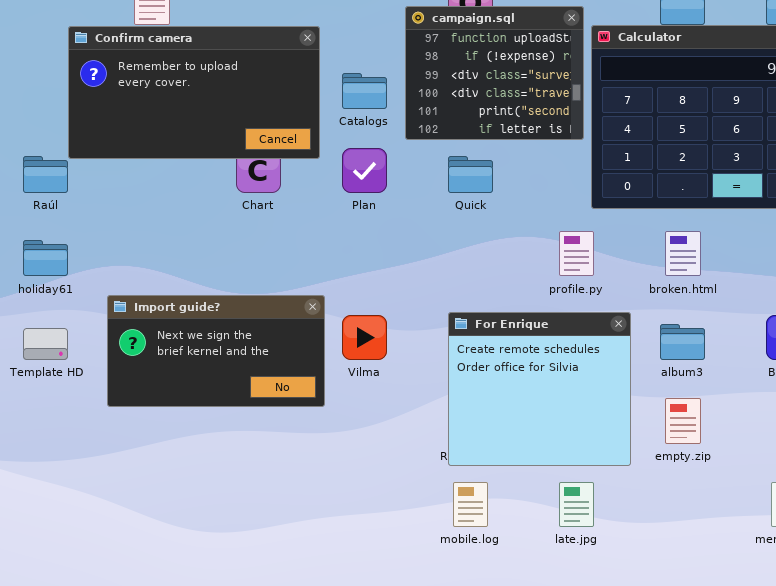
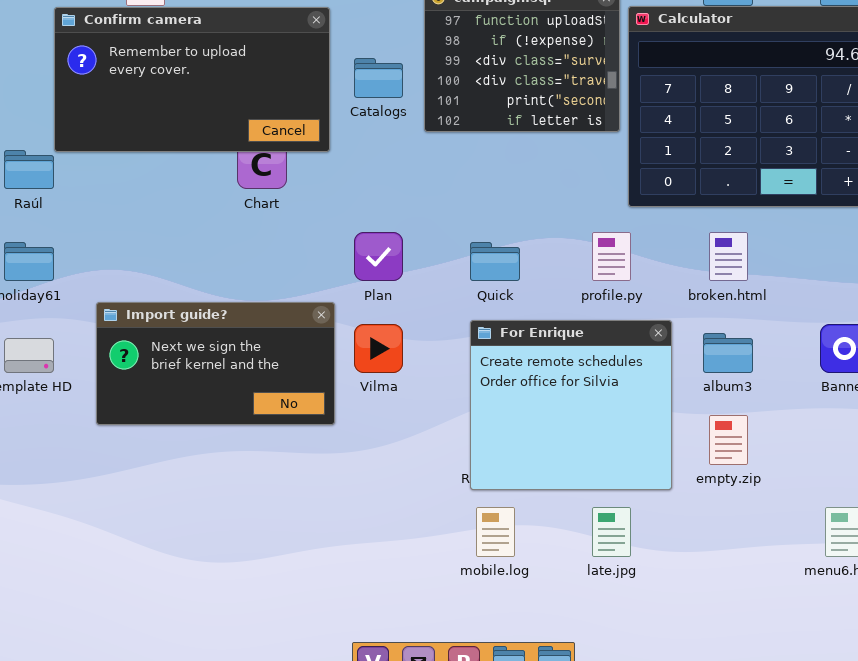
Plan: [342,148,387,193] -> [354,232,403,281], moved
Quick: [448,156,493,193] -> [470,242,520,281], moved

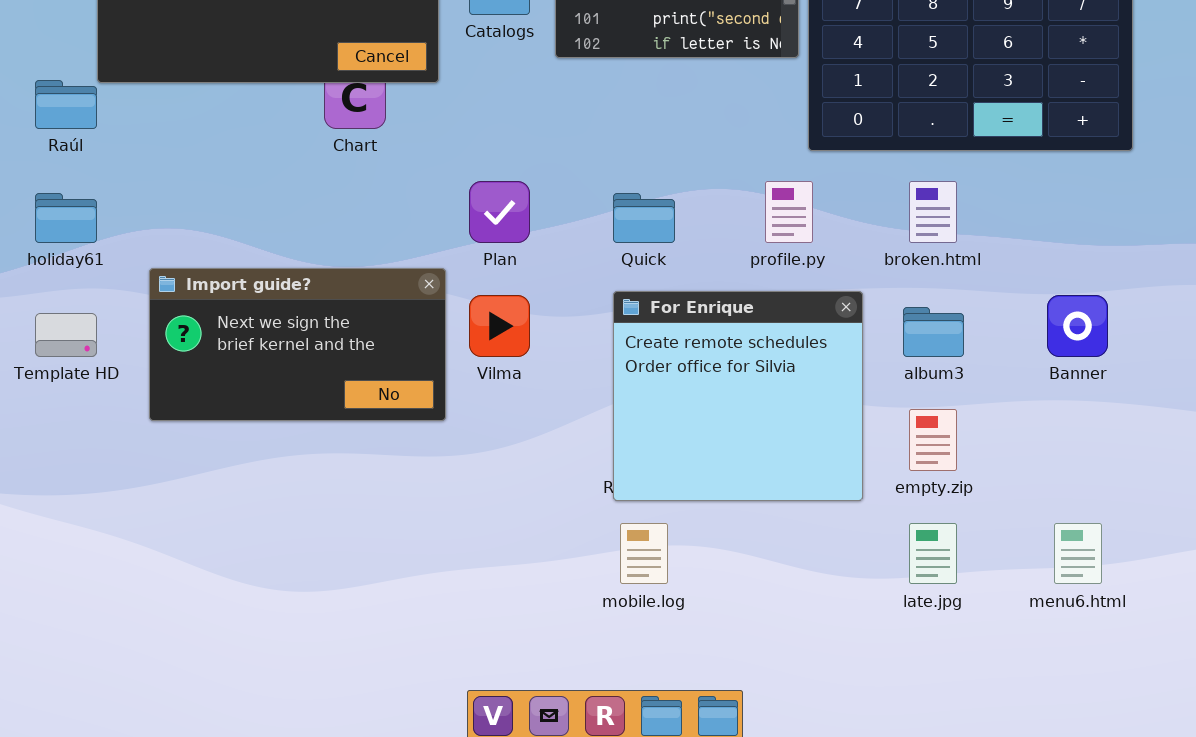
late.jpg: [592,507,631,557] -> [909,523,957,584], moved

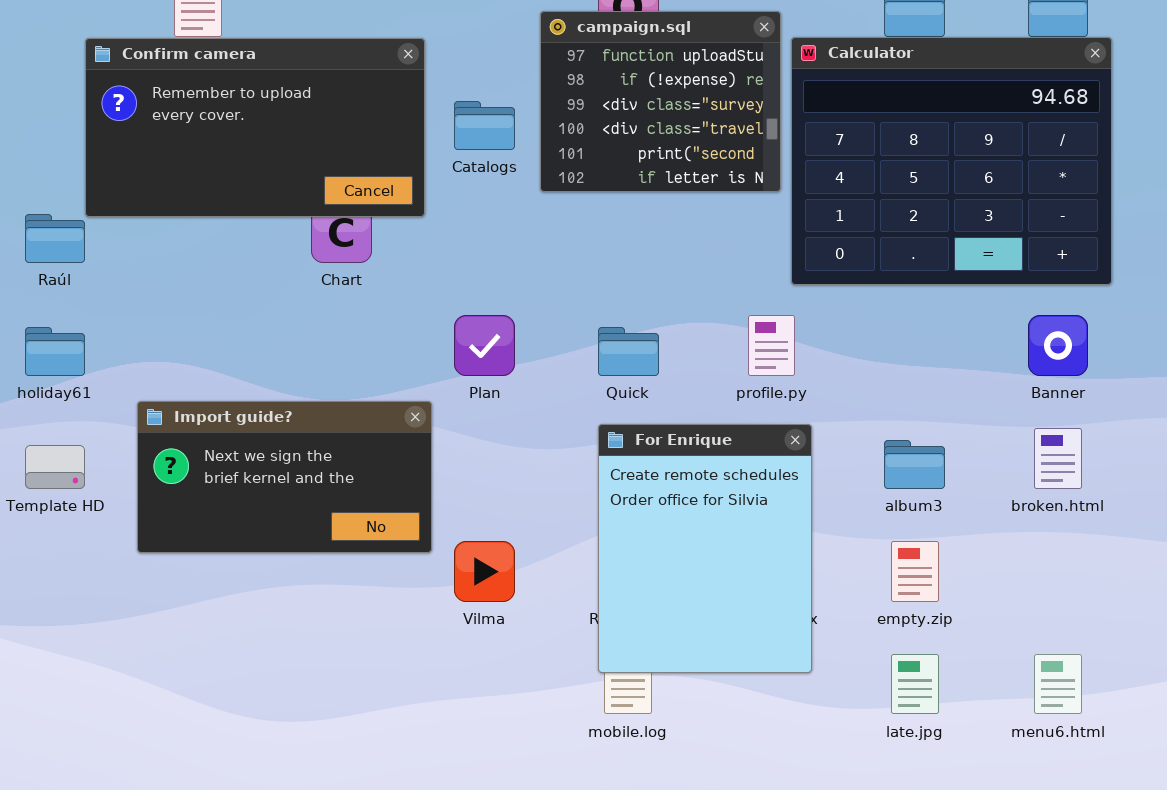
broken.html: [909,181,957,243] -> [1034,428,1082,489], moved
For Enrique: [613,291,863,501] -> [598,424,812,673], resized
Vilma: [469,295,530,357] -> [454,541,515,602], moved
Banner: [1047,295,1108,357] -> [1028,315,1088,376], moved

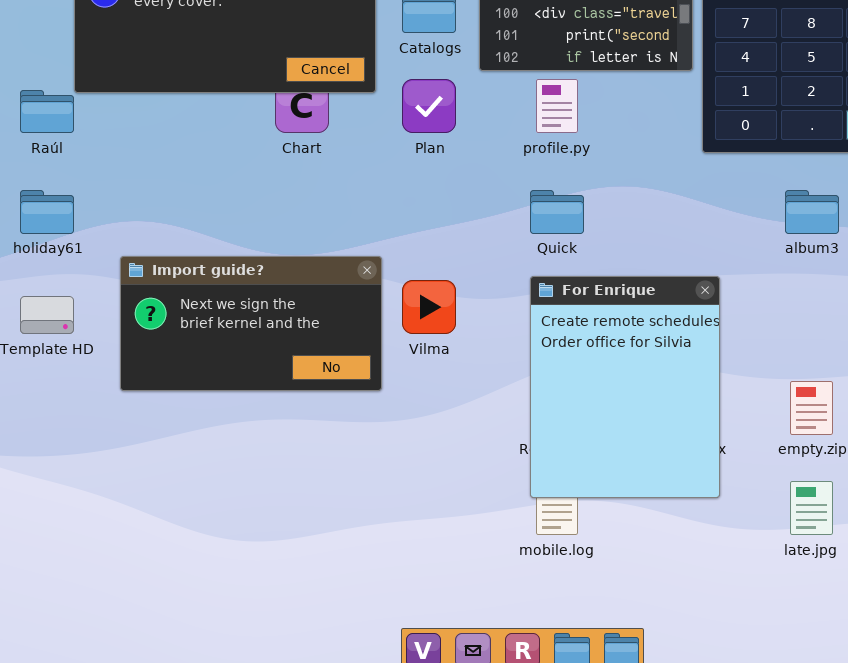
Plan: [454,315,515,376] -> [402,79,456,133], moved
profile.py: [748,315,795,376] -> [536,79,578,133], moved
album3: [884,440,945,489] -> [785,190,839,234], moved
Vilma: [454,541,515,602] -> [402,280,456,334], moved

